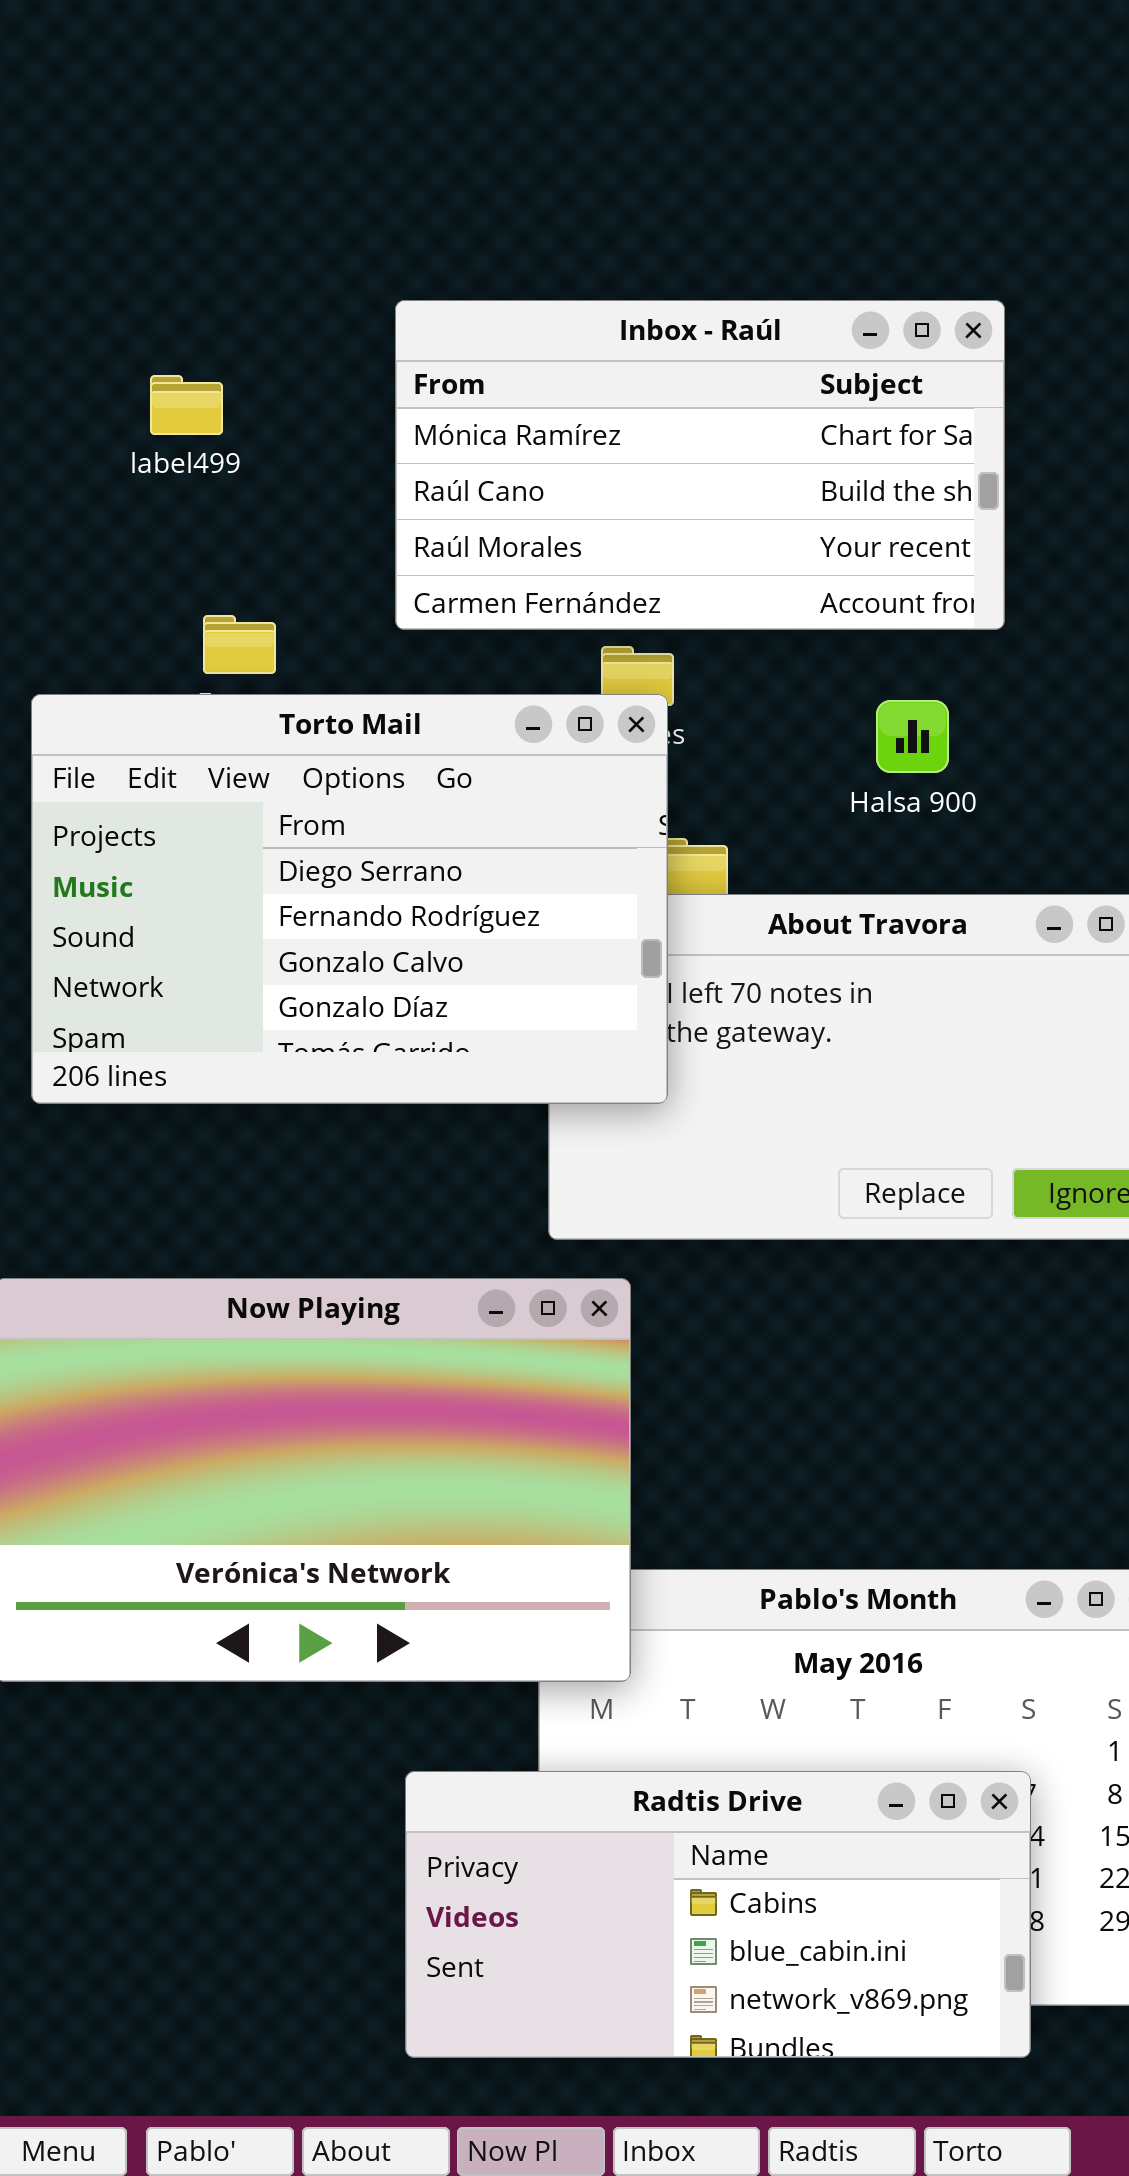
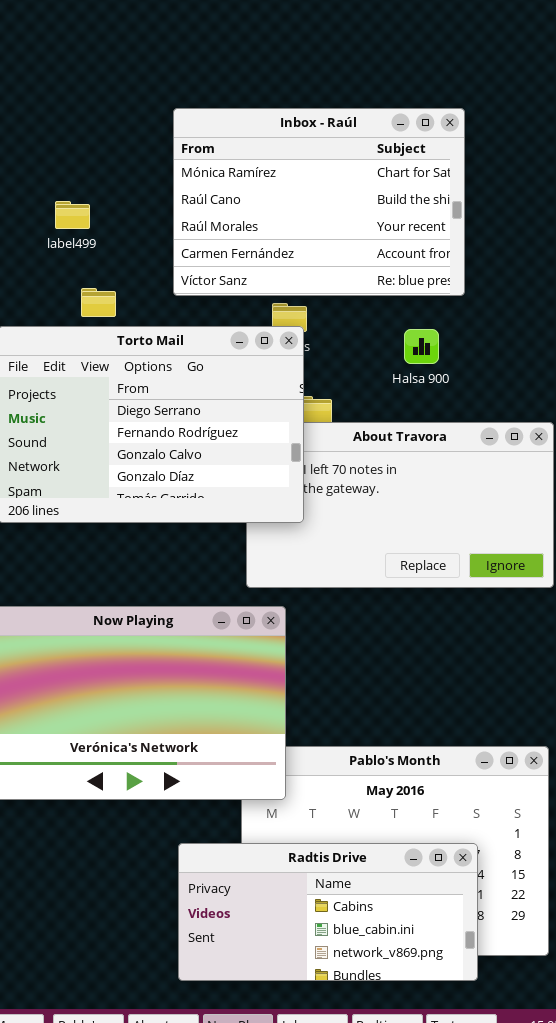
Inbox - Raúl: [395,300,1005,630] -> [173,108,465,296], resized
label499: [150,375,223,435] -> [55,201,90,229], moved

